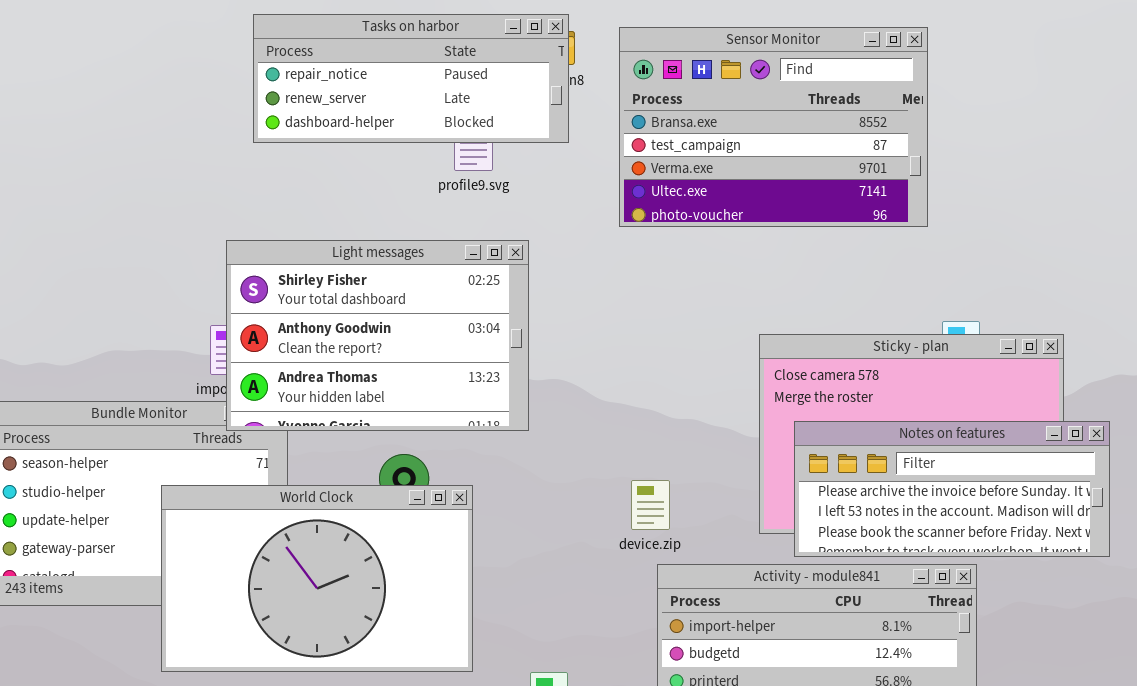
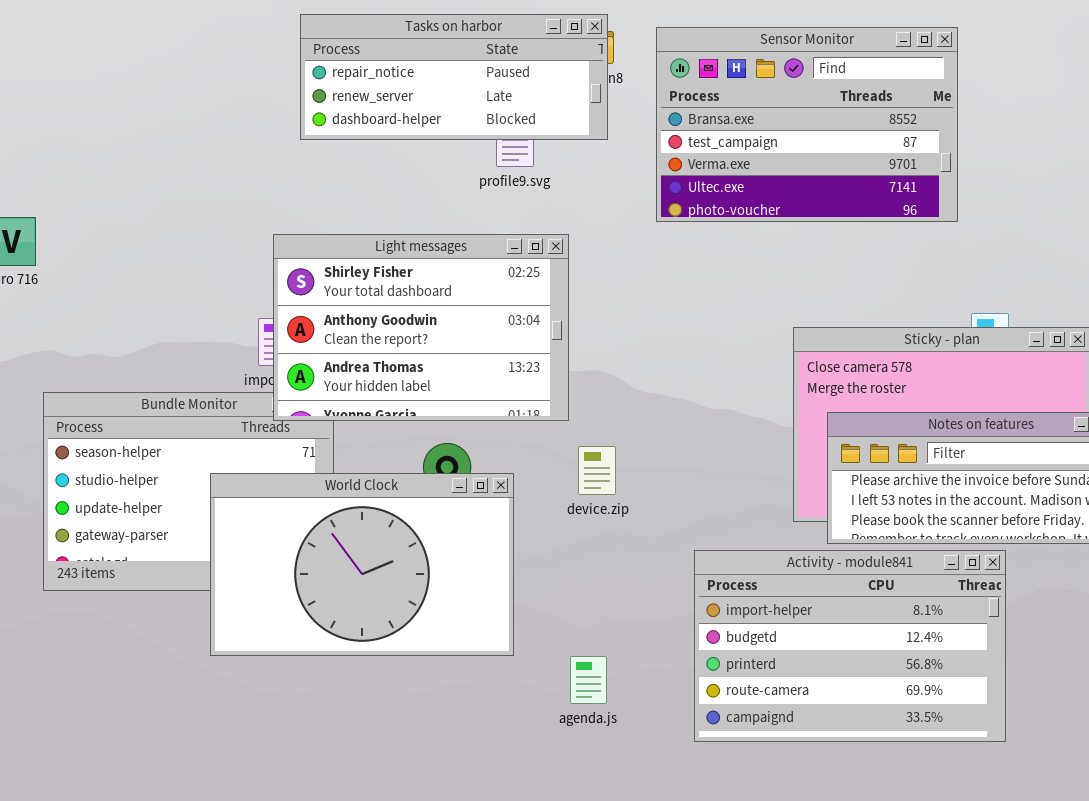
device.zip: [631,480,670,530] -> [578,446,616,495], moved

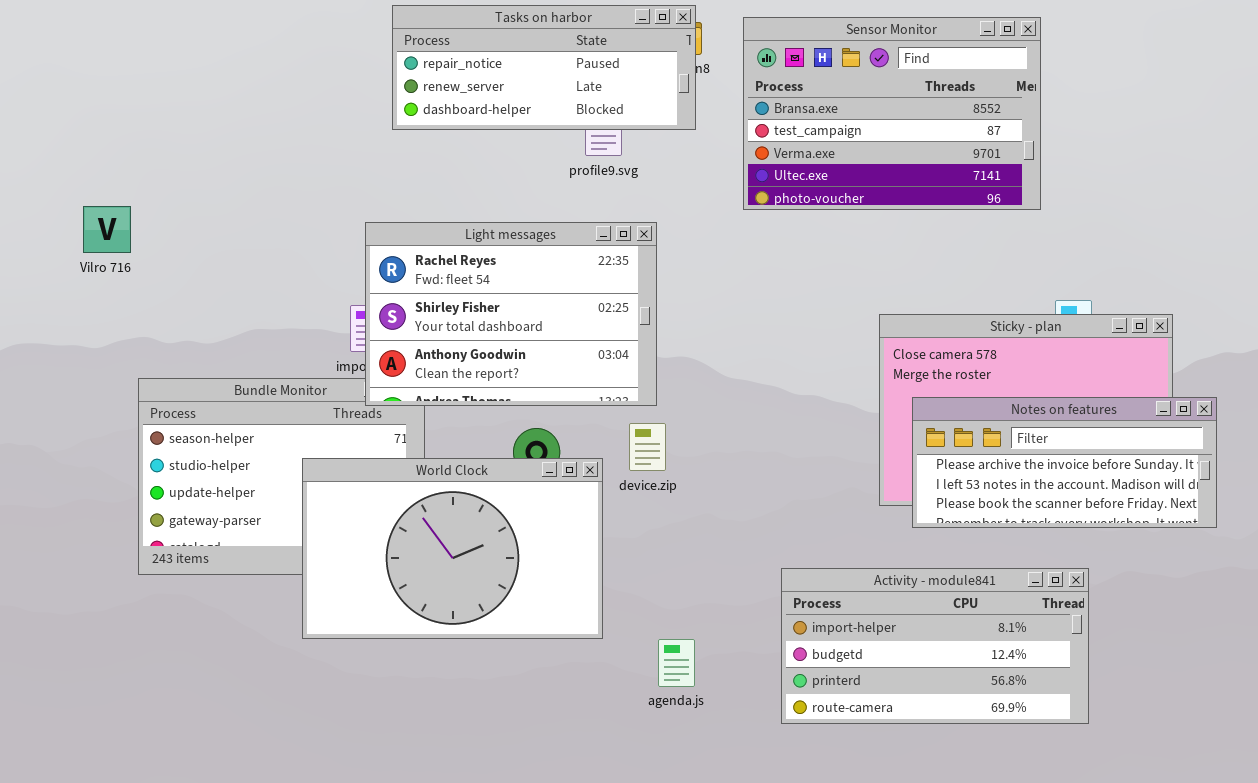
Light messages: [273,234,569,421] -> [365,222,657,406], scrolled up 1 row
device.zip: [578,446,616,495] -> [629,423,666,471], moved
Activity - module841: [694,550,1006,742] -> [781,568,1089,724], resized

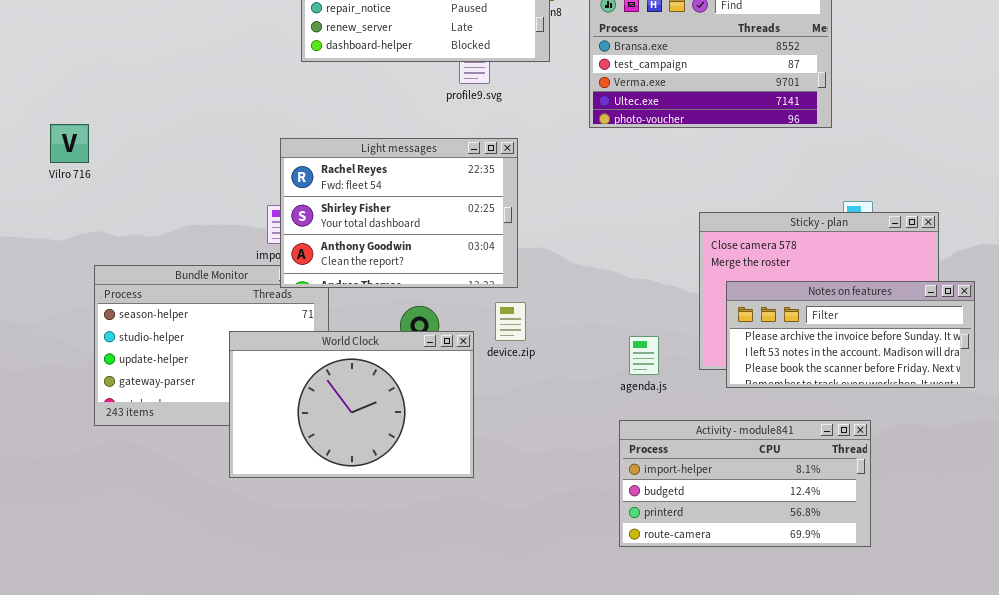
agenda.js: [658,639,695,687] -> [629,336,659,375], moved

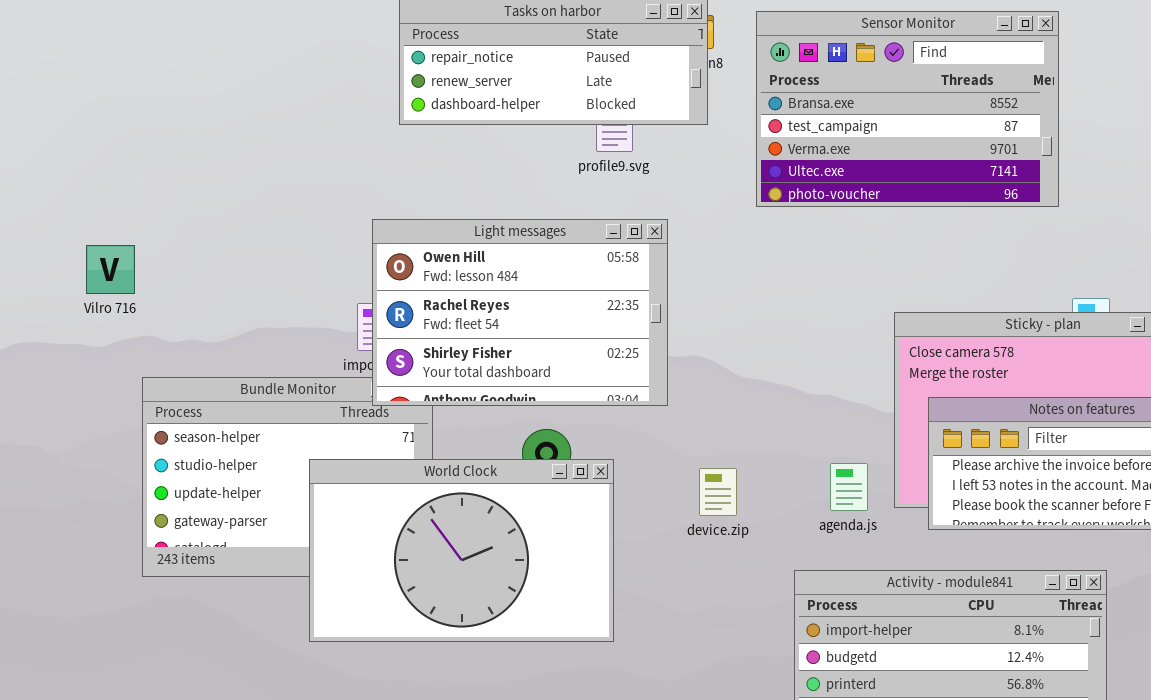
Vilro 716: [50,124,89,163] -> [86,245,135,294], moved
Light messages: [280,138,518,288] -> [372,219,668,406], scrolled up 1 row
device.zip: [495,302,526,341] -> [699,468,737,516], moved
agenda.js: [629,336,659,375] -> [830,463,868,511], moved

